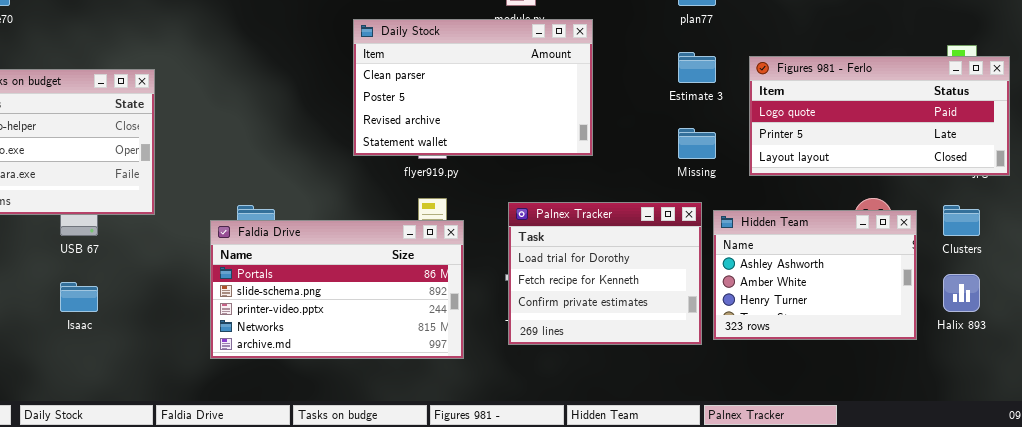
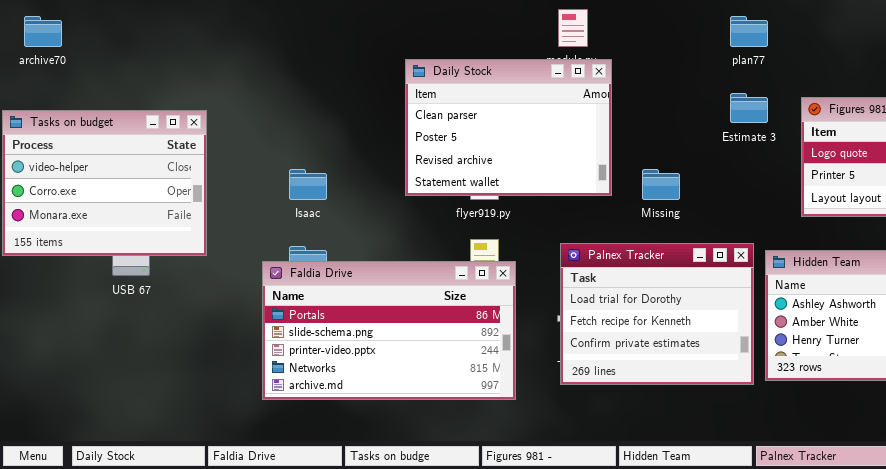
Daily Stock: [353,19,593,156] -> [405,59,612,196], resized
Missing: [678,128,716,159] -> [642,169,680,200], moved
Isaac: [60,282,98,312] -> [289,169,327,200], moved

